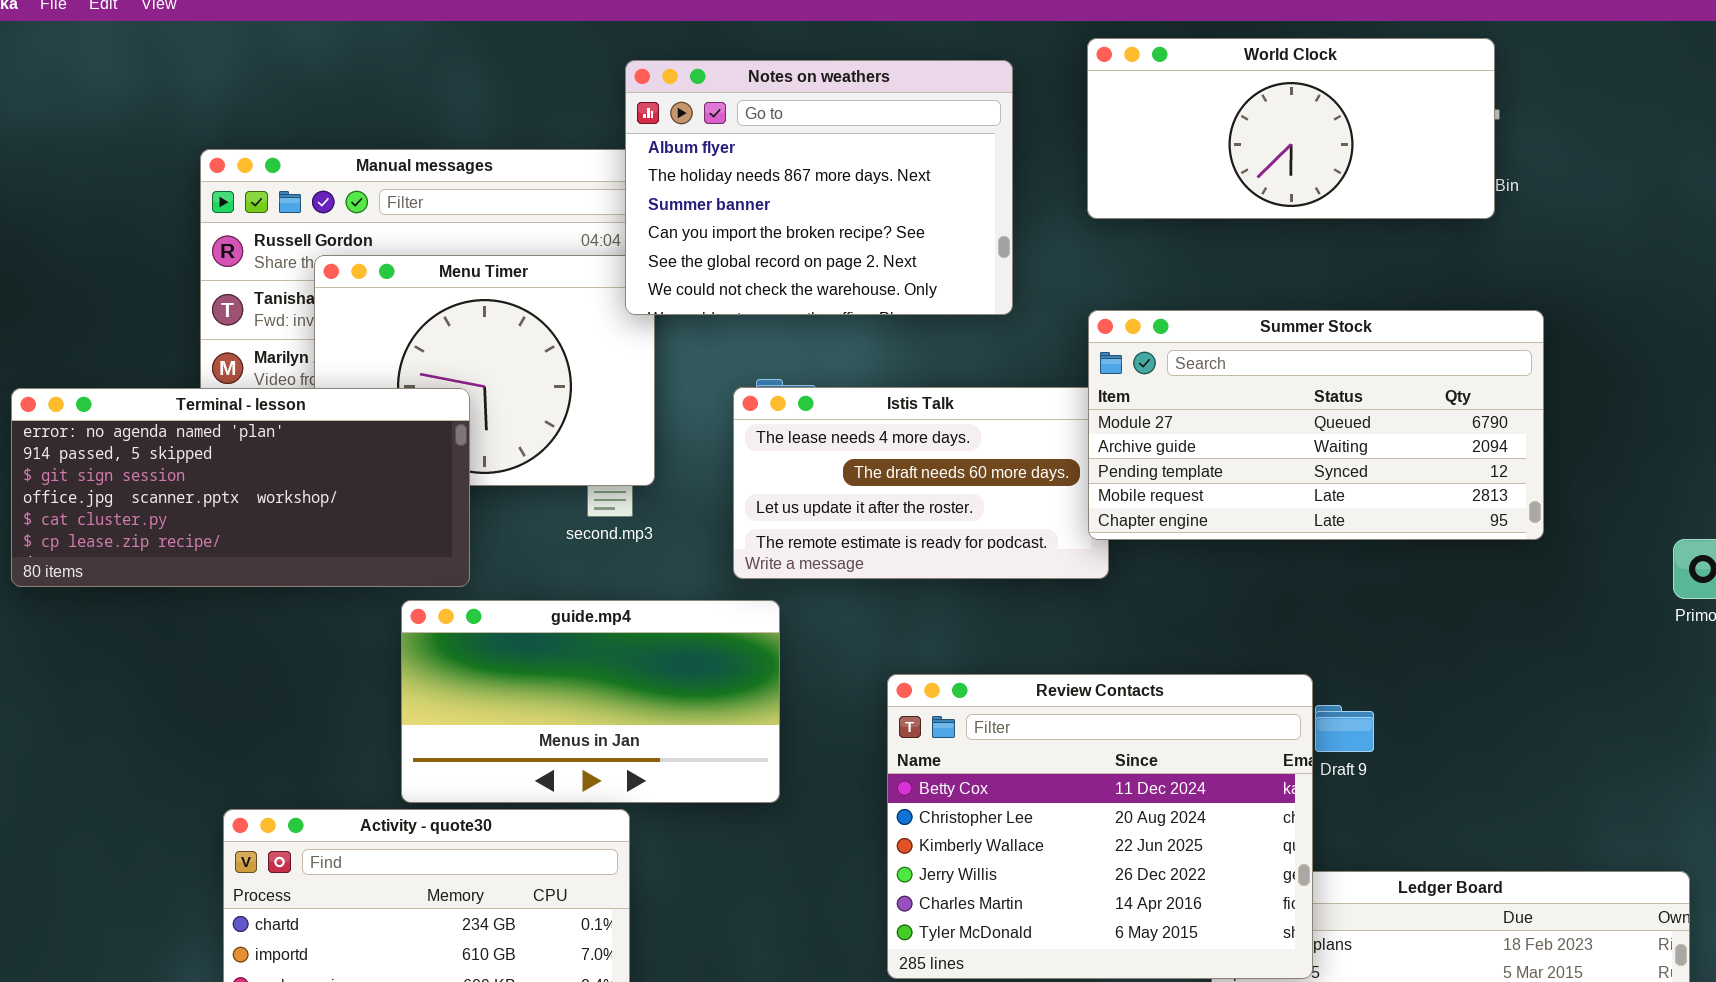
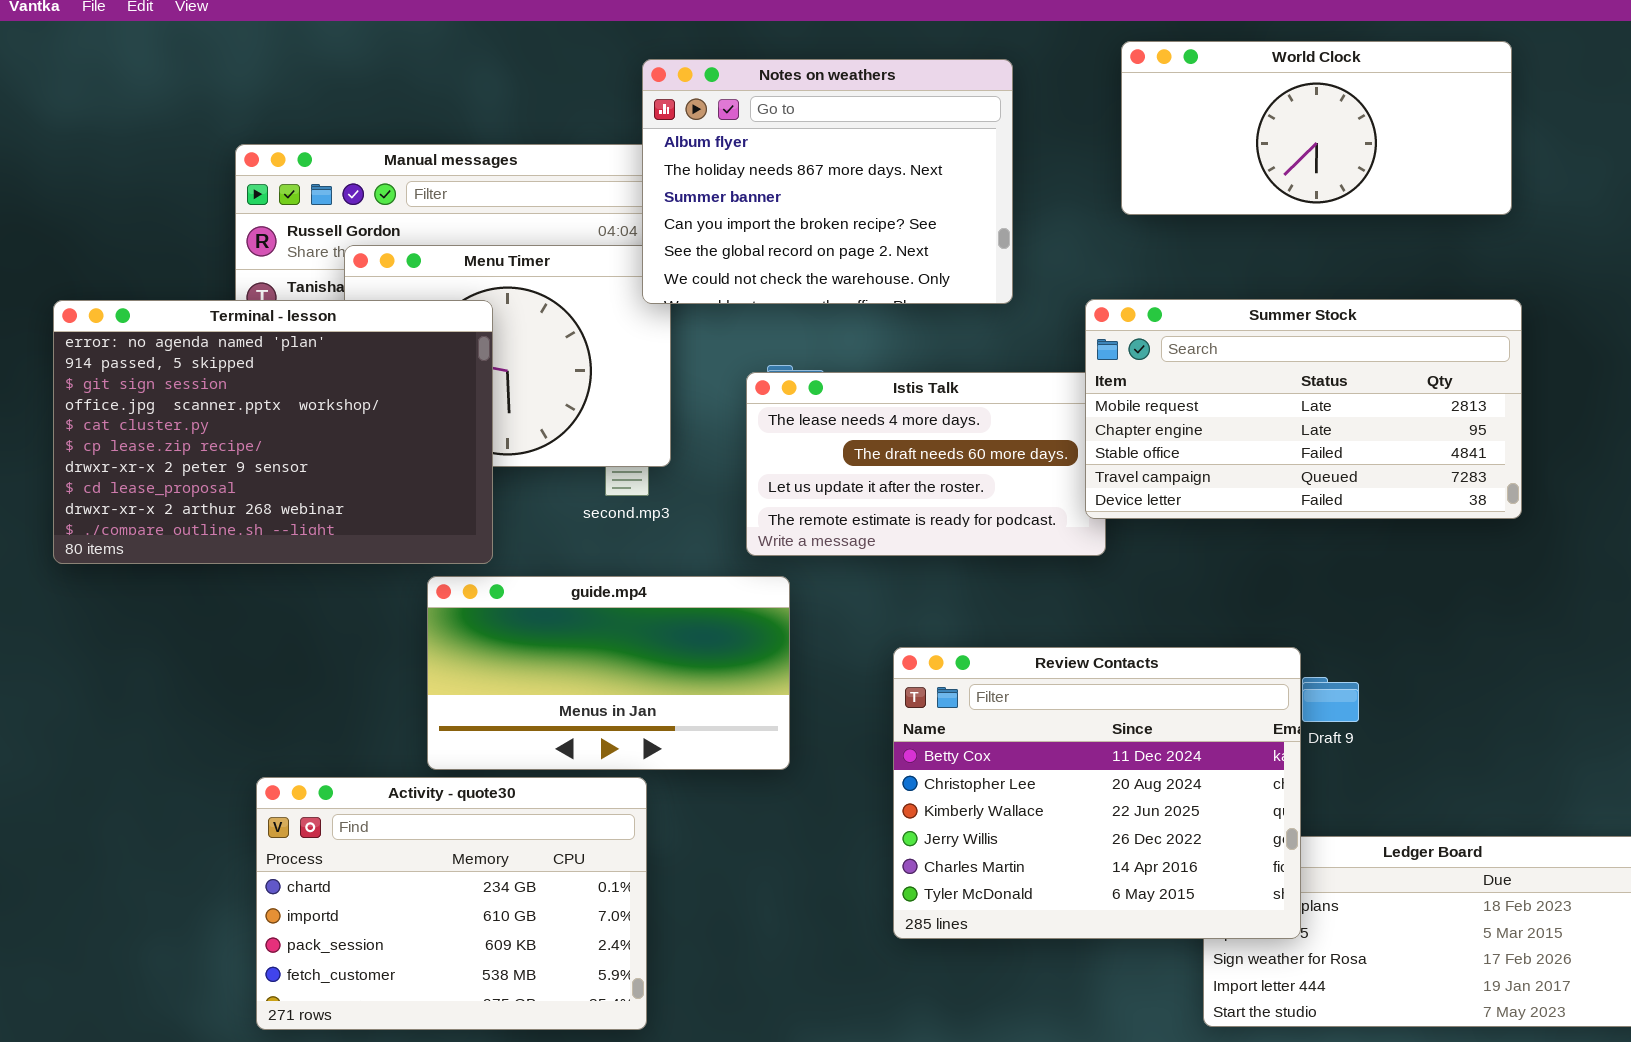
World Clock: [1087,38,1495,219] -> [1121,41,1512,215], moved
Summer Stock: [1088,310,1544,540] -> [1085,299,1522,519], scrolled down 3 rows
Terminal - lesson: [11,388,470,587] -> [53,300,493,564], resized

